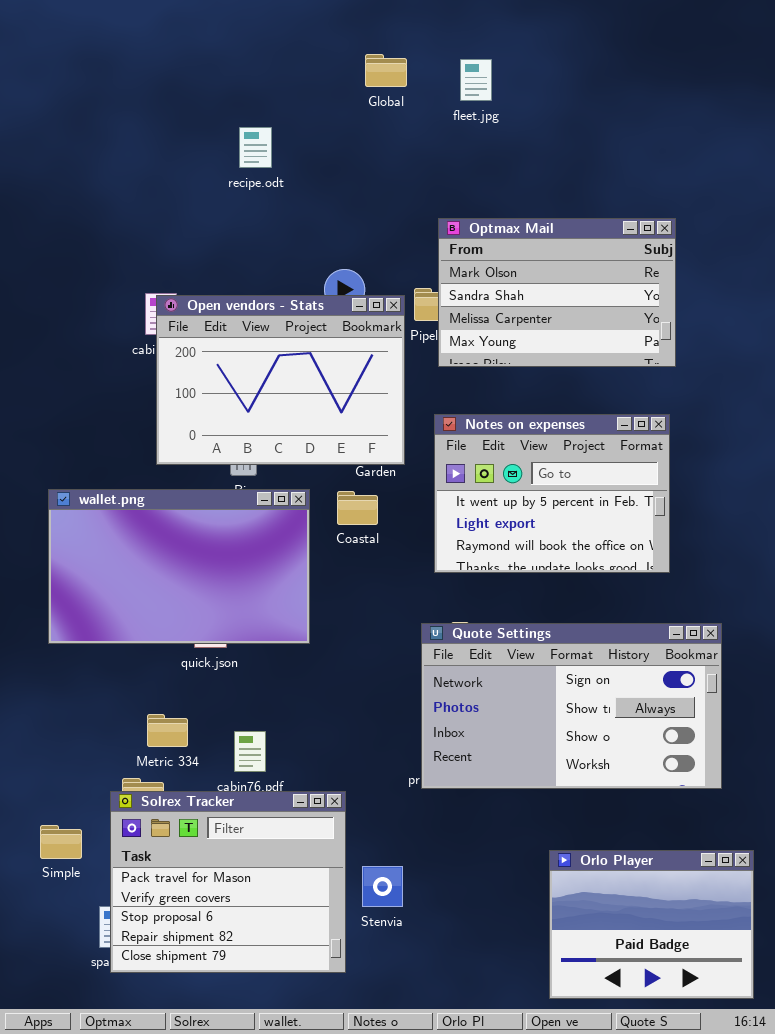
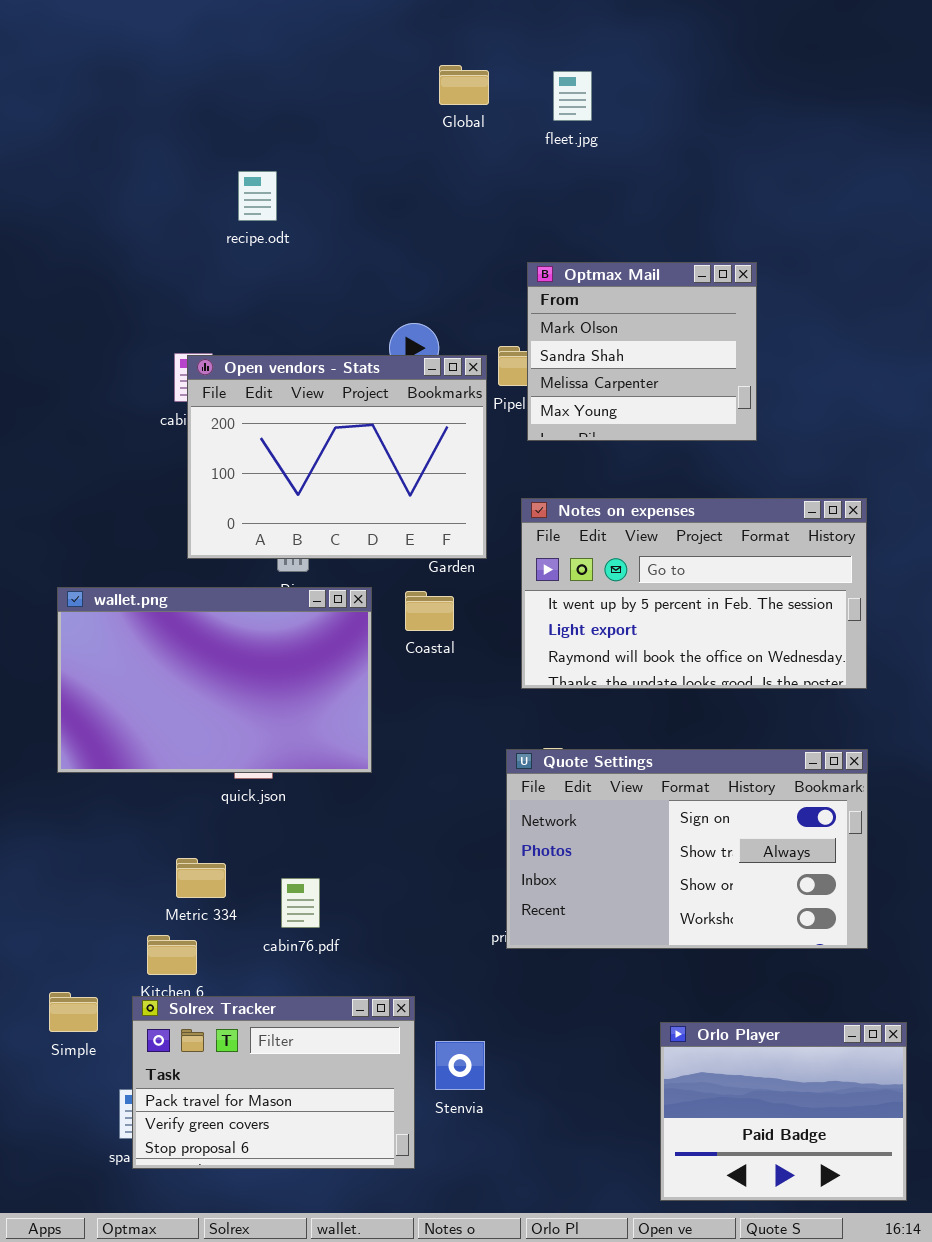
recipe.odt: [239,127,272,168] -> [238,171,277,221], moved
Optmax Mail: [438,218,676,367] -> [527,262,757,441], resized
Notes on expenses: [434,414,670,573] -> [521,498,867,689], resized
Solrex Tracker: [110,791,346,973] -> [132,996,415,1169], resized

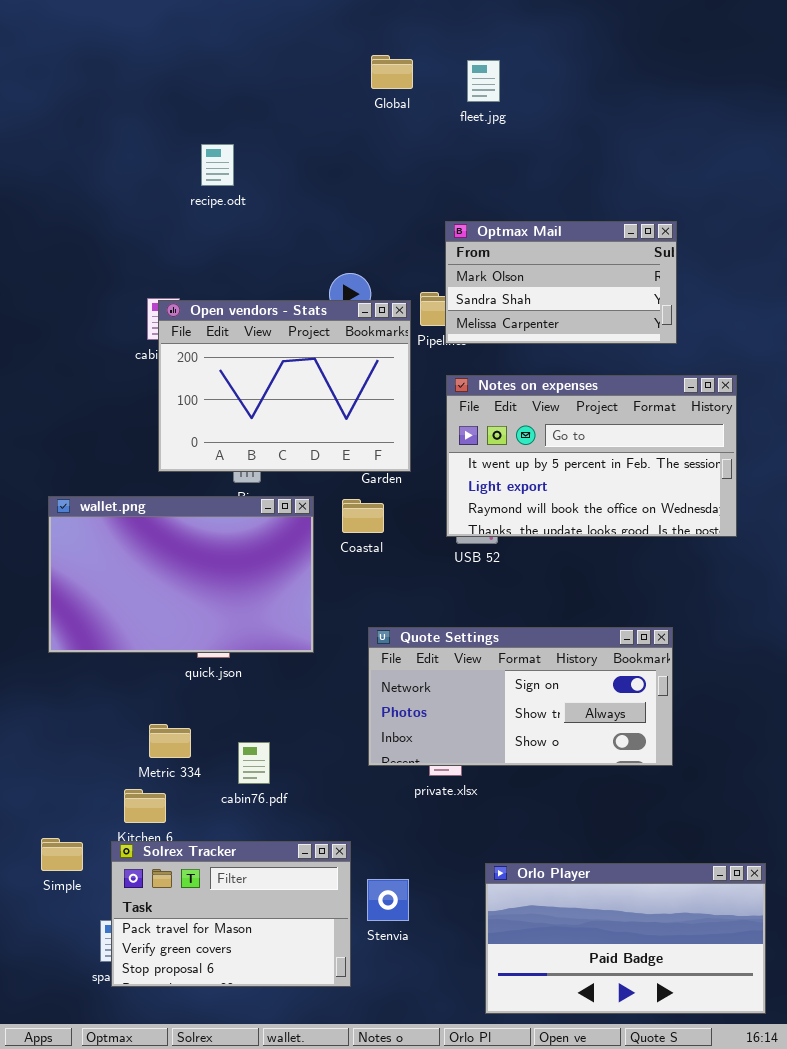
Optmax Mail: [527,262,757,441] -> [445,221,677,344], resized
Notes on expenses: [521,498,867,689] -> [446,375,737,537], moved
Quote Settings: [506,749,868,949] -> [368,627,673,766], moved, resized
Orlo Player: [660,1022,907,1201] -> [485,863,766,1014], resized

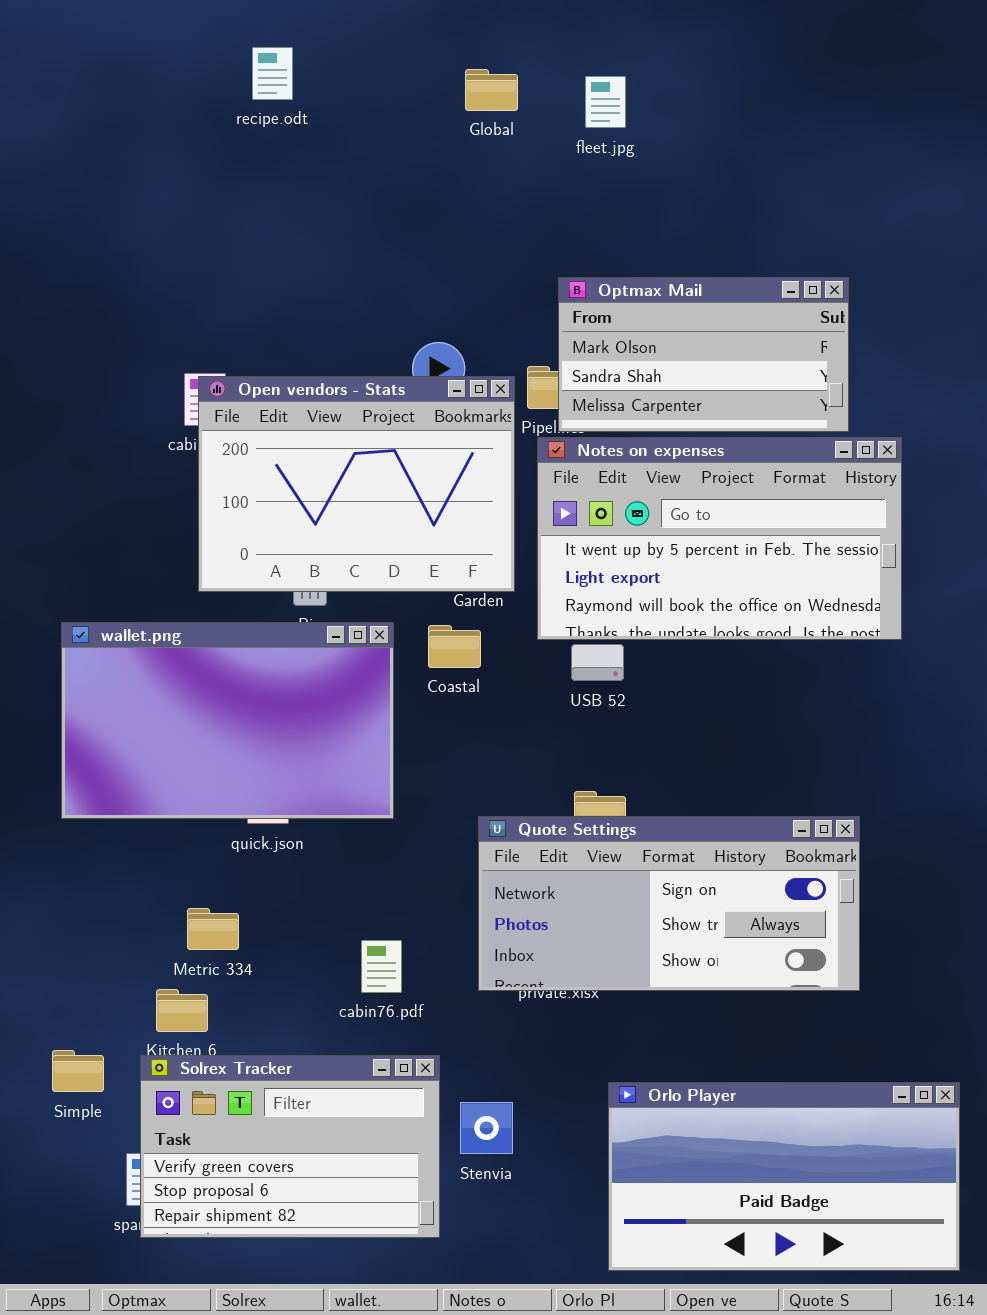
recipe.odt: [201,144,234,186] -> [252,47,293,100], moved
Notes on expenses: [446,375,737,537] -> [537,437,902,640], moved
Quote Settings: [368,627,673,766] -> [478,816,860,991], moved
cabin76.pdf: [238,742,270,784] -> [361,940,402,993], moved
Solrex Tracker: [111,841,351,987] -> [140,1055,440,1238], scrolled down 1 row

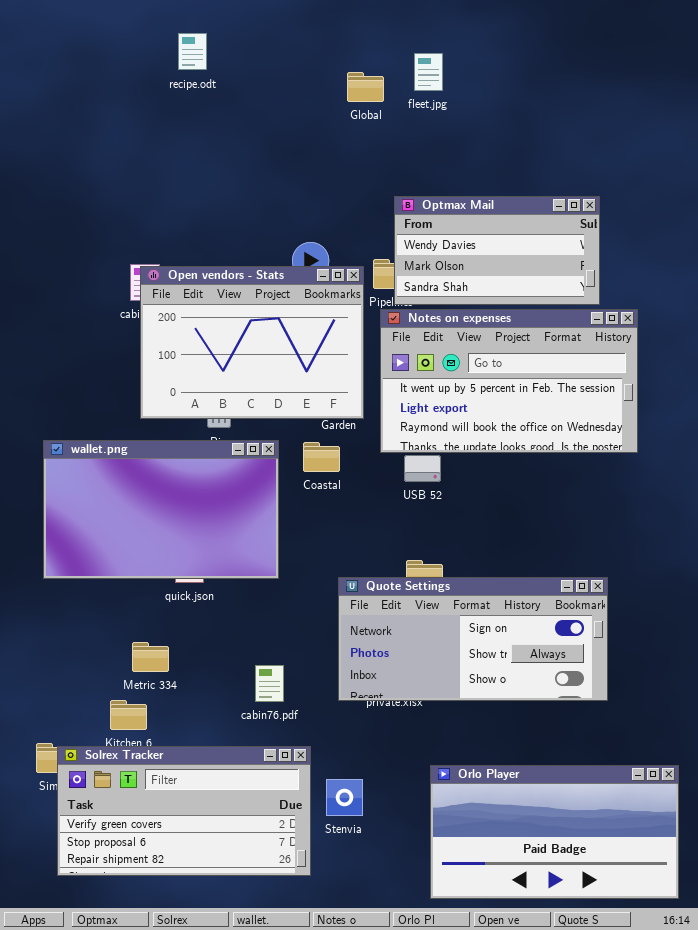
Global: [465,69,518,111] -> [347,72,384,102], moved
Optmax Mail: [558,277,849,432] -> [394,196,600,305], scrolled up 1 row
Solrex Tracker: [140,1055,440,1238] -> [57,746,311,876], resized

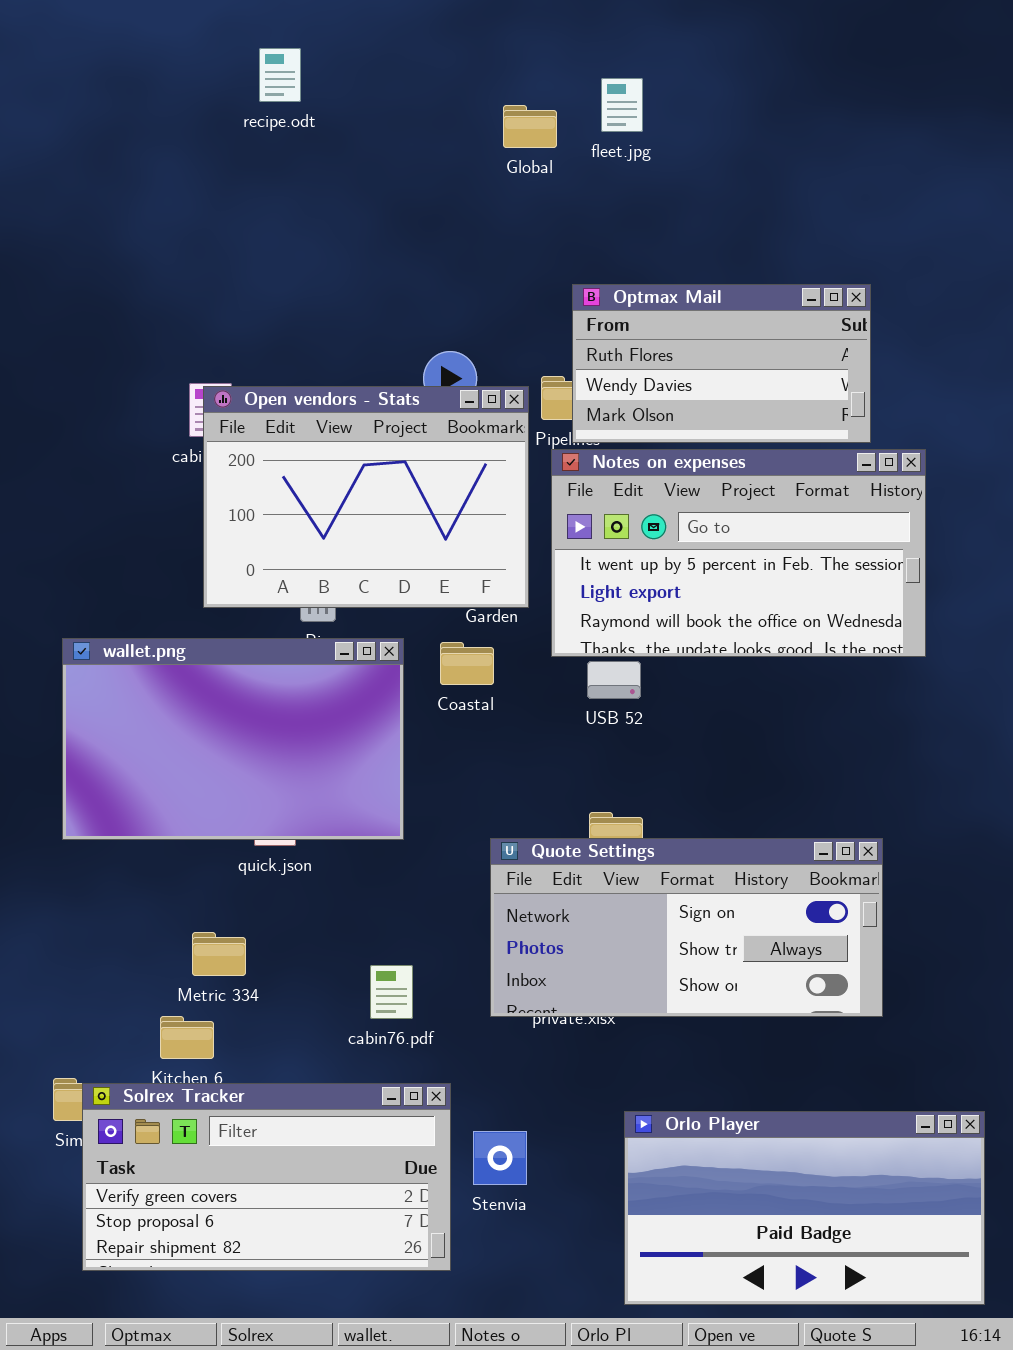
Optmax Mail: [394,196,600,305] -> [572,284,871,443], scrolled up 1 row

